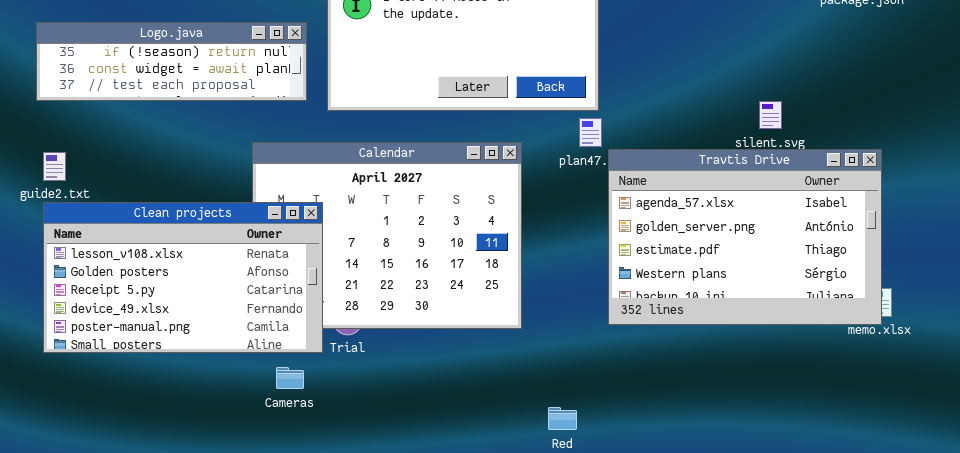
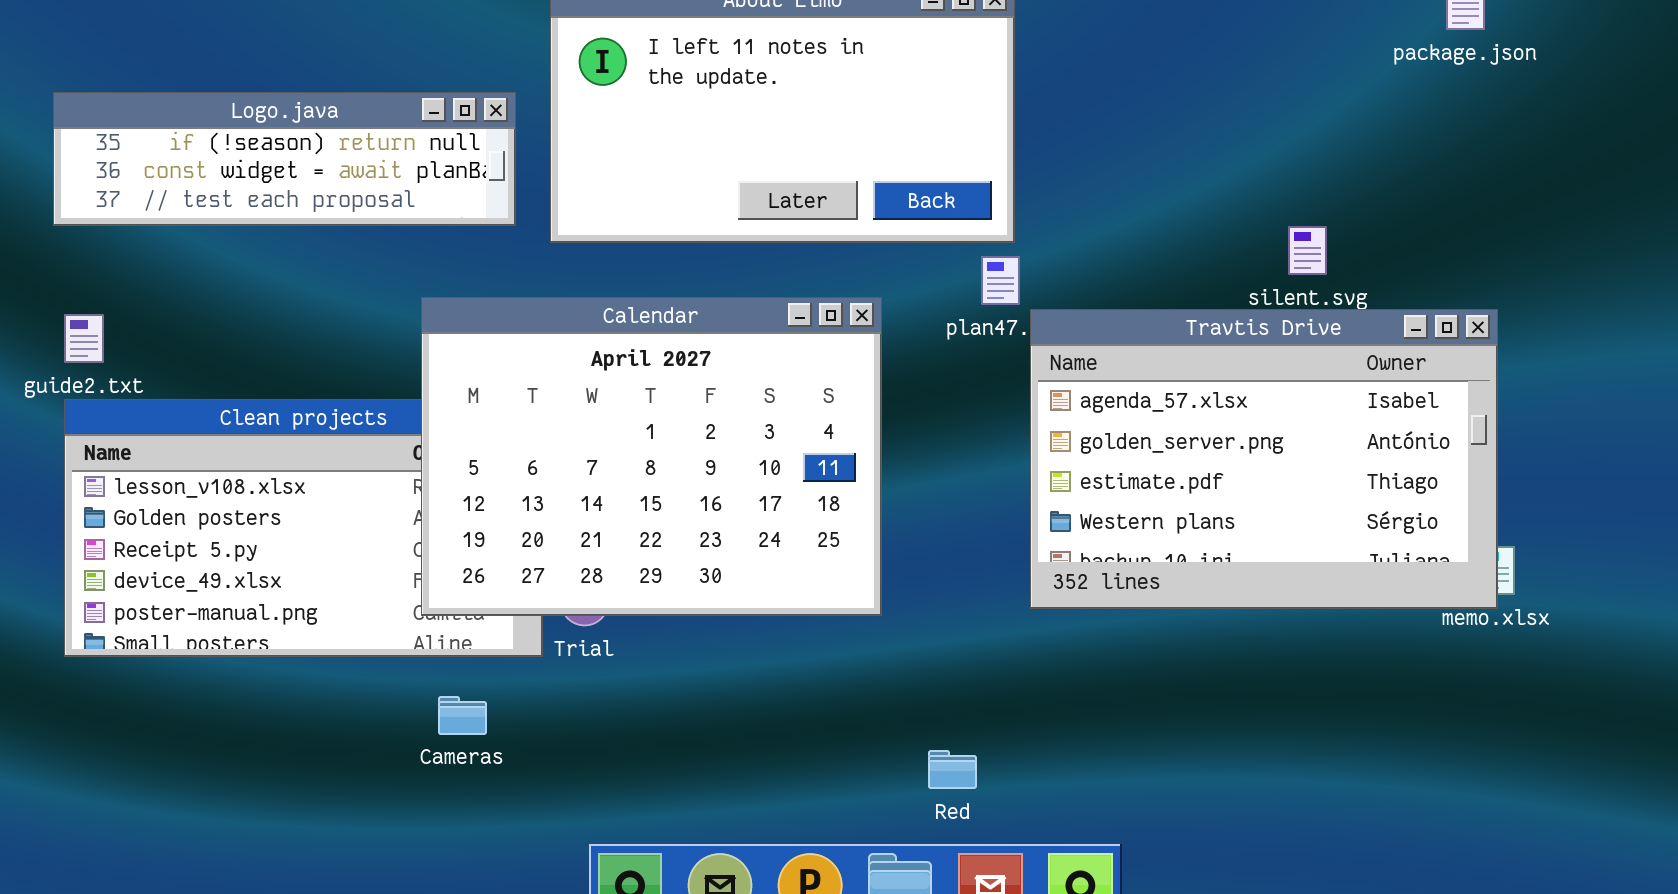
Calendar: [252,142,522,329] -> [421,297,882,616], raised
Cameras: [276,367,304,389] -> [438,696,487,735], moved

